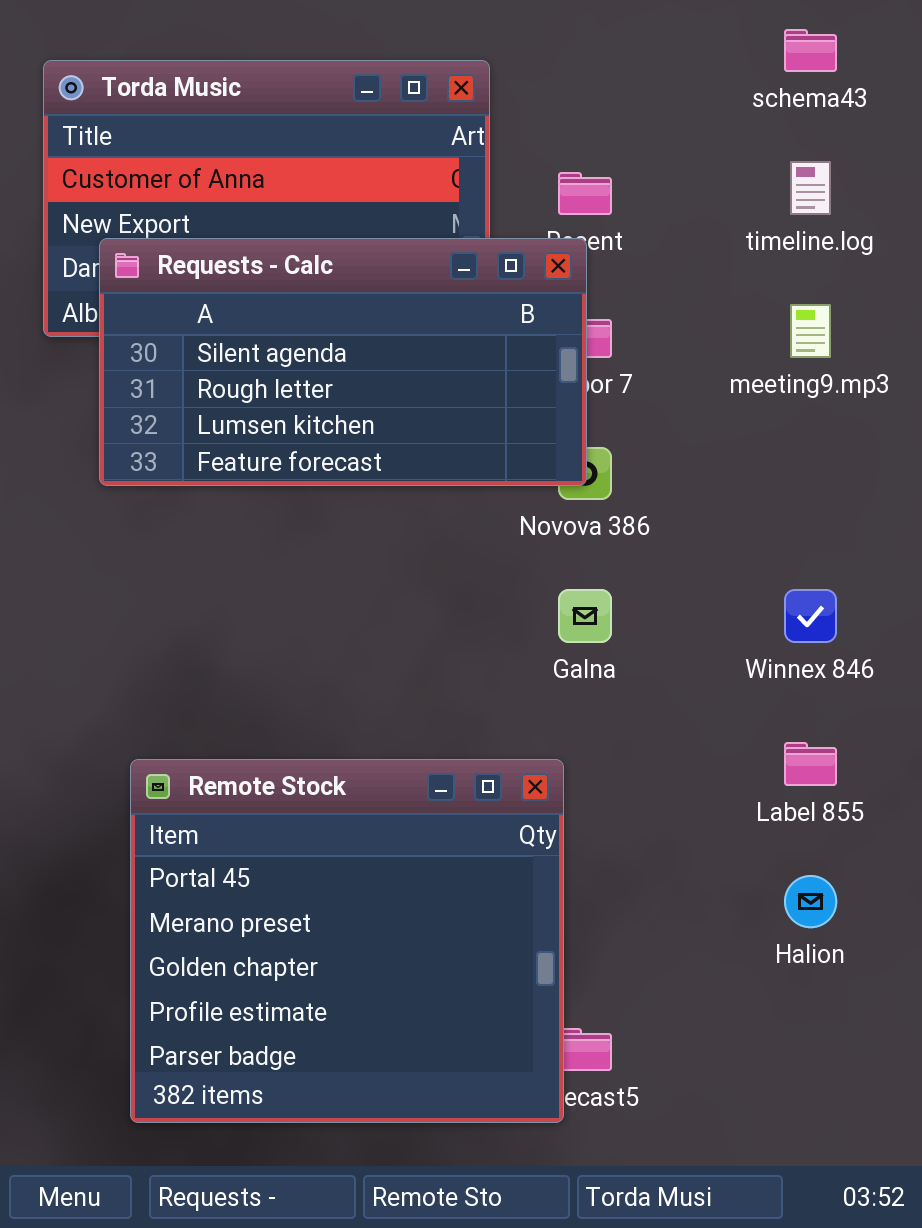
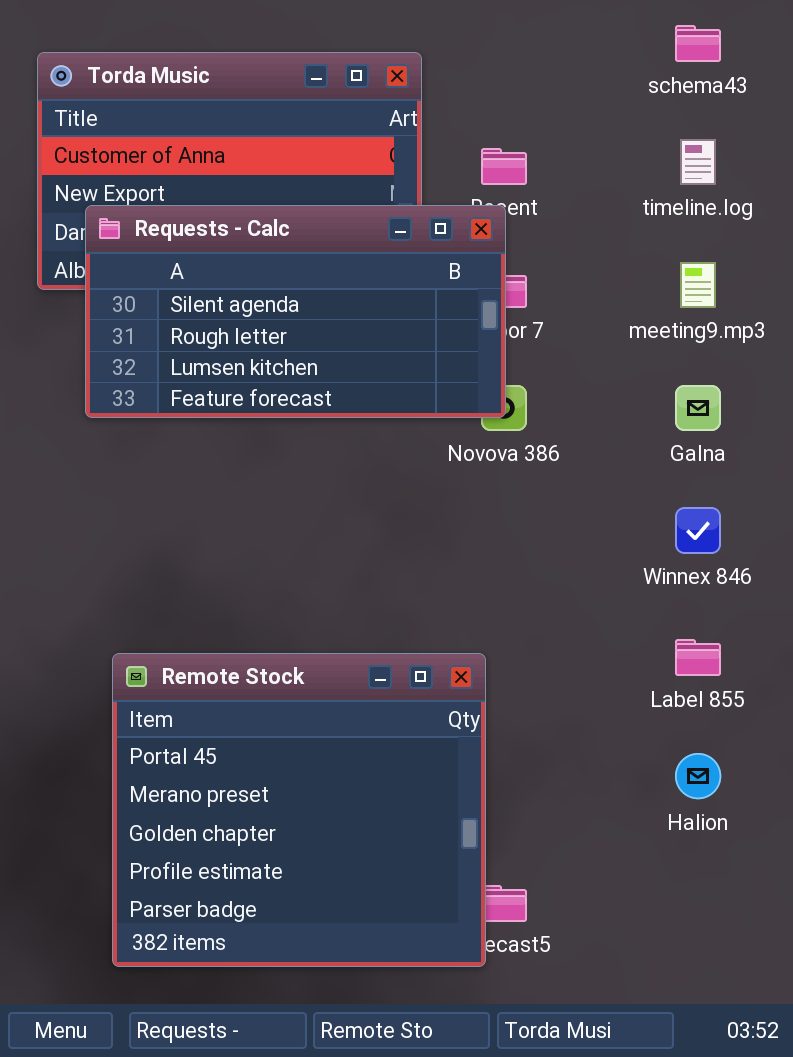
Galna: [558,589,612,643] -> [675,385,721,431], moved

